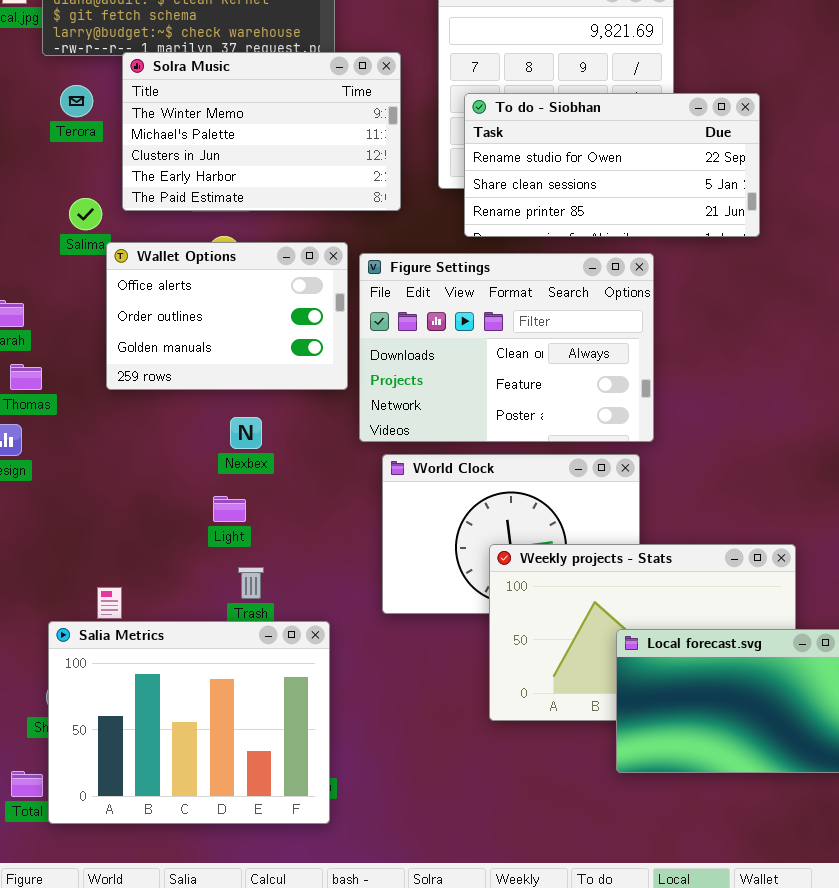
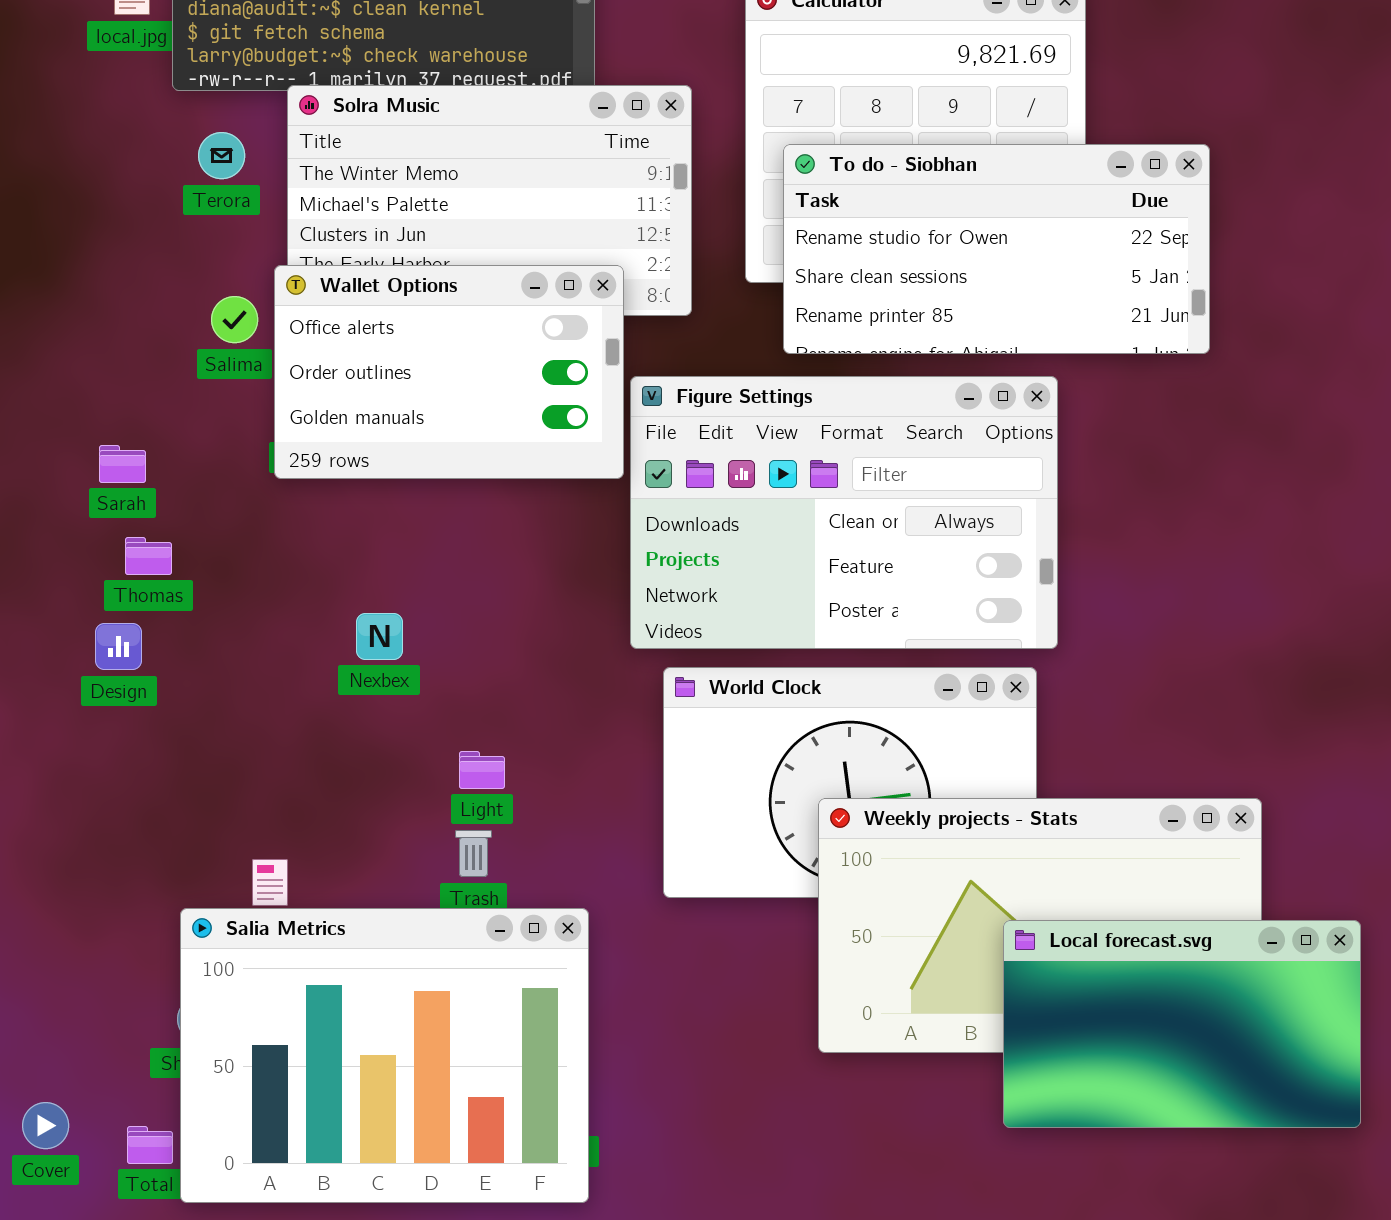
Wallet Options: [106,242,348,390] -> [274,265,624,479], moved
Nexbex: [230,417,262,449] -> [356,613,403,660], moved
Light: [213,496,246,522] -> [459,751,505,789], moved

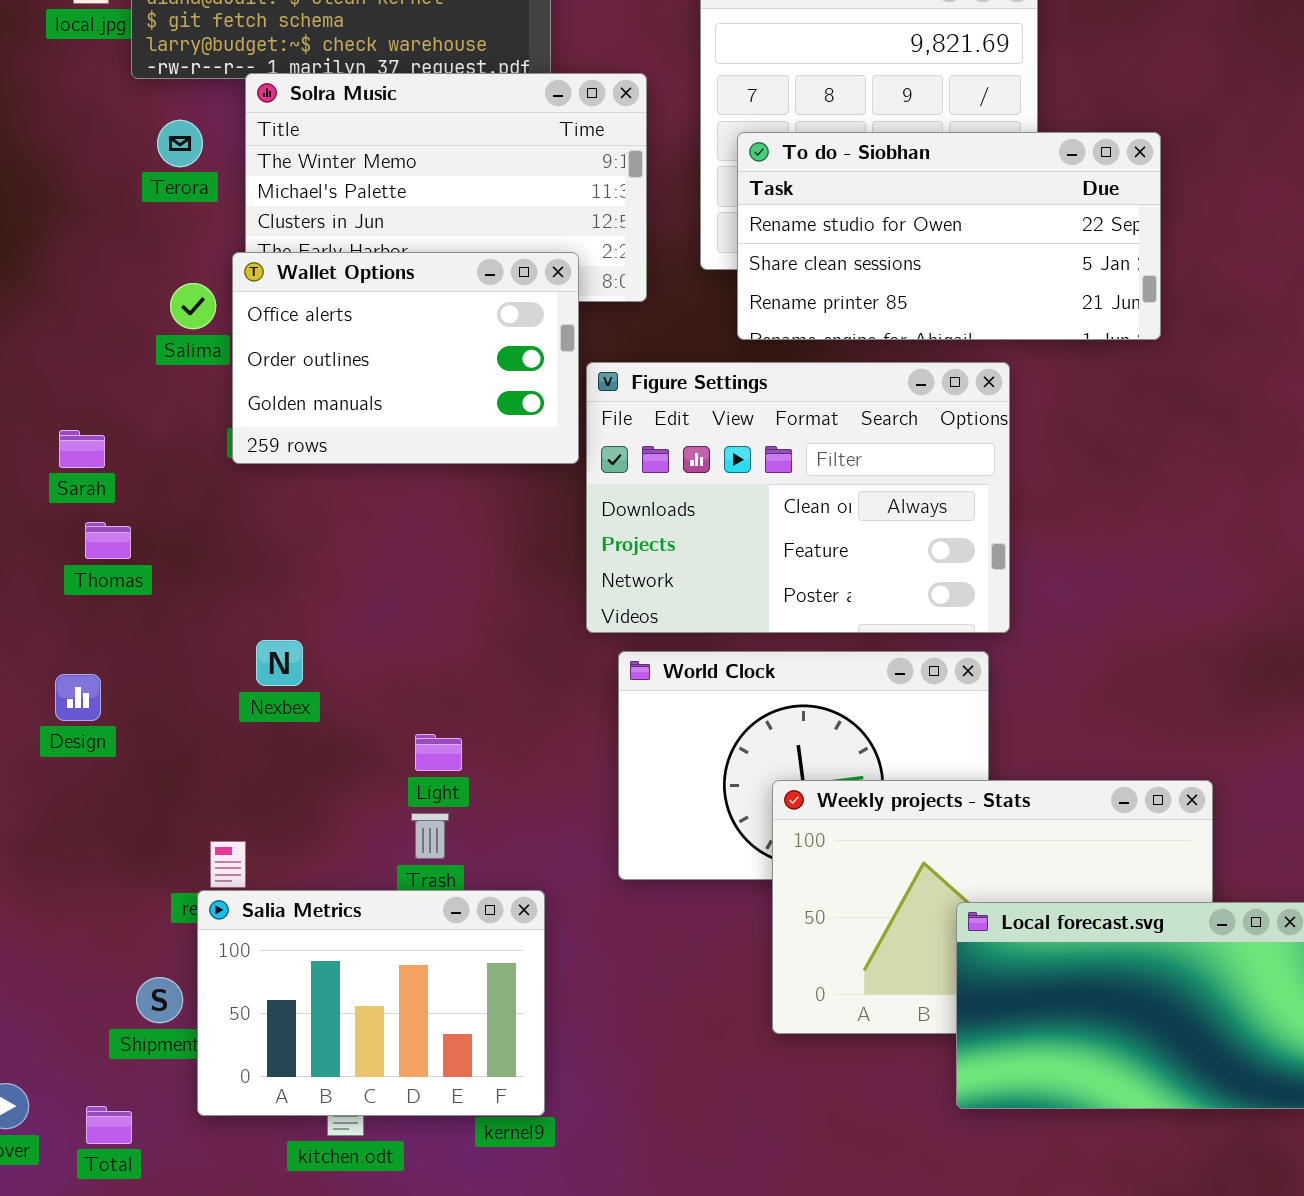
Nexbex: [356,613,403,660] -> [256,640,303,686], moved
Design: [95,623,142,670] -> [55,674,101,721], moved
Salia Metrics: [180,908,589,1203] -> [197,890,545,1116], resized

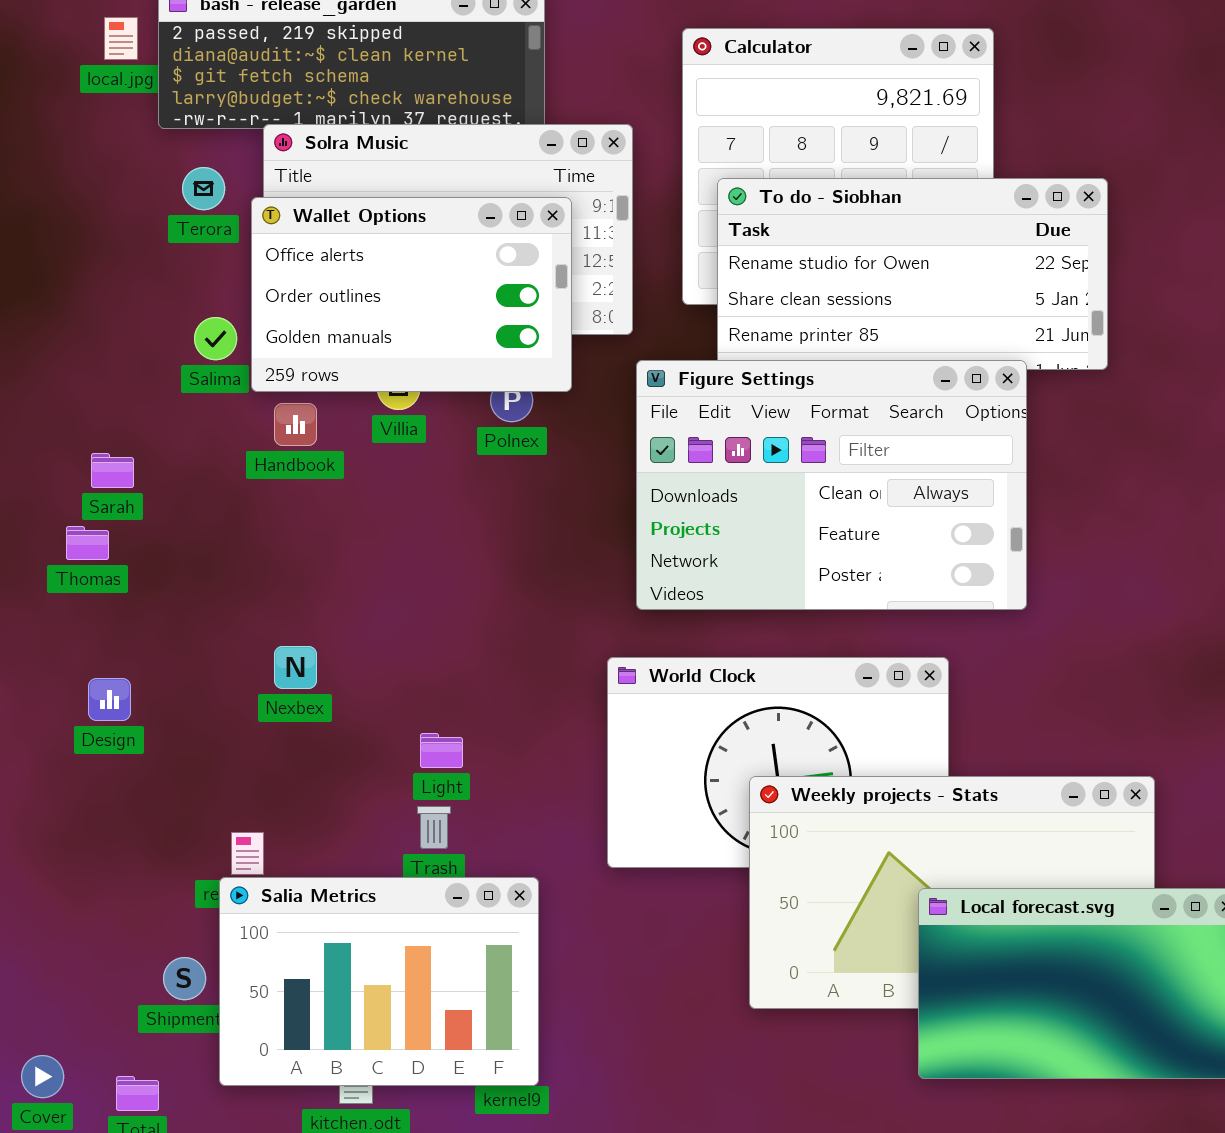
Wallet Options: [232,252,579,464] -> [251,197,572,392], moved
Figure Settings: [586,362,1010,633] -> [636,360,1027,610], moved
Thomas: [85,522,131,559] -> [66,526,109,560], moved

